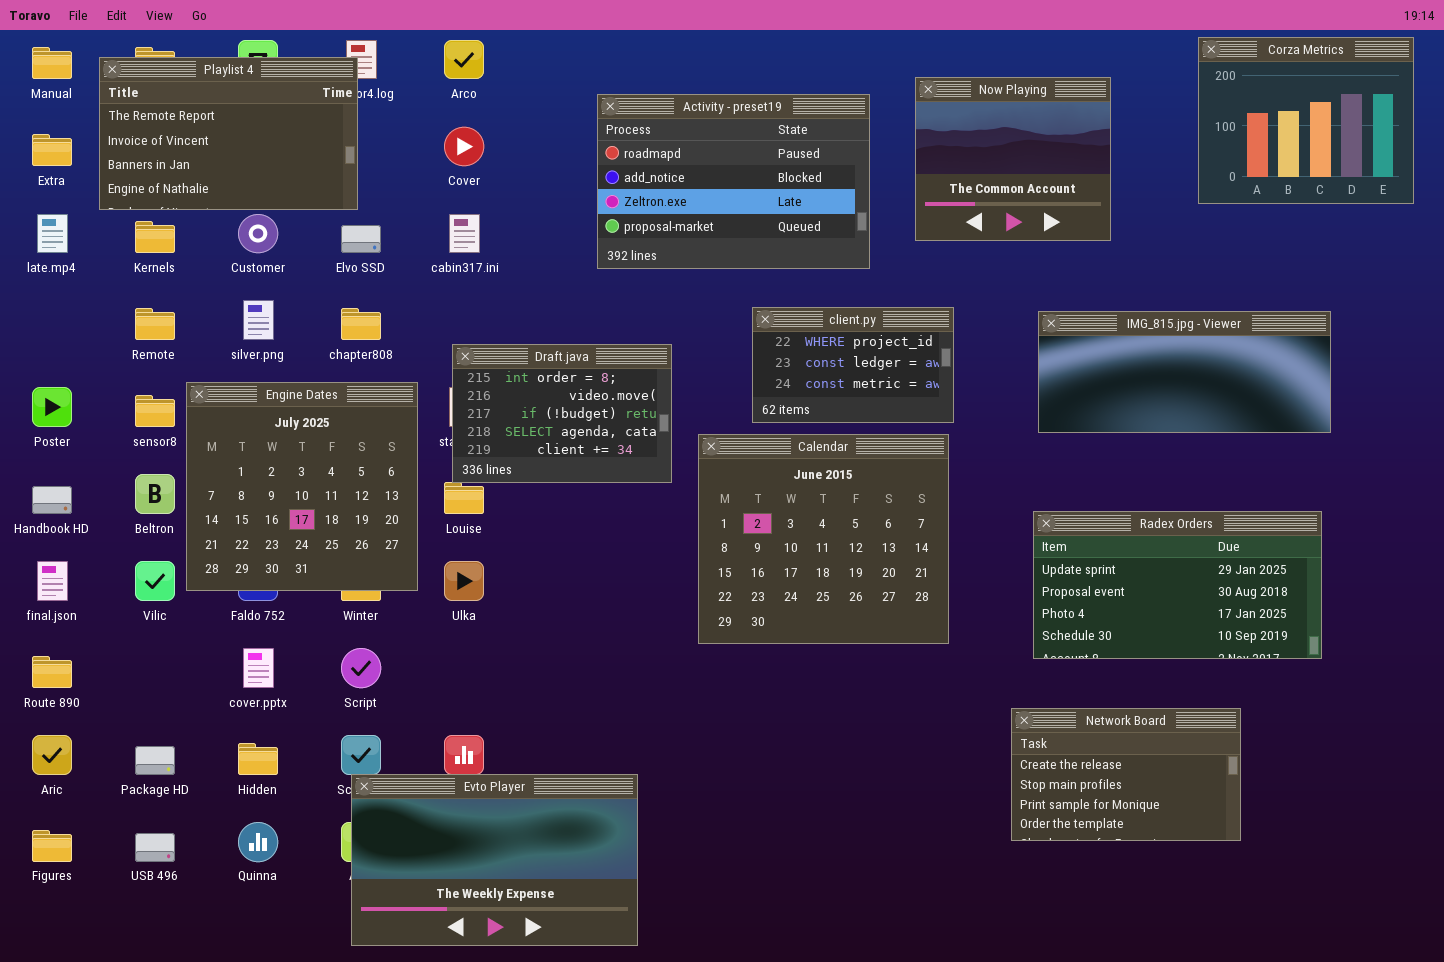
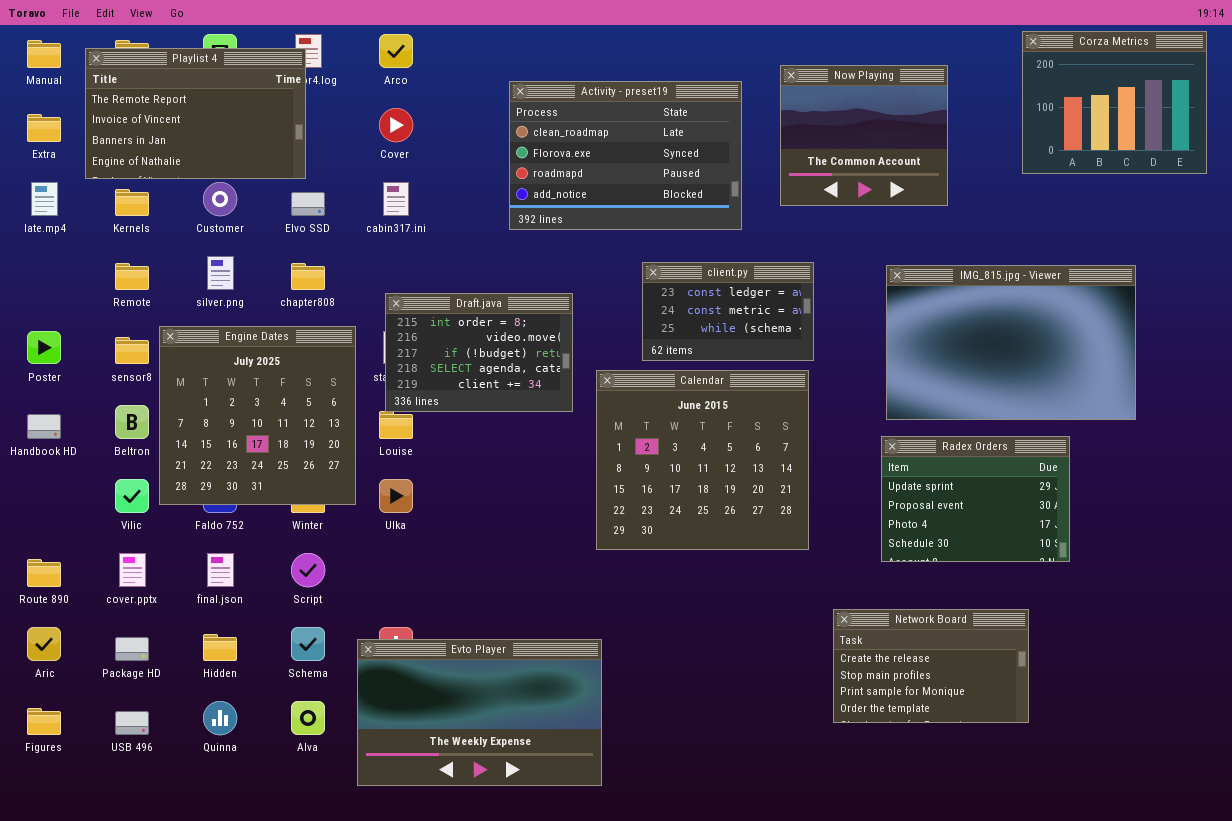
Activity - preset19: [597,94,870,269] -> [509,81,742,230], scrolled up 2 rows
client.py: [752,307,954,423] -> [642,262,814,361], scrolled down 1 row
IMG_815.jpg - Viewer: [1038,311,1331,433] -> [886,265,1136,420], resized
Radex Orders: [1033,511,1322,659] -> [881,436,1070,562], resized
final.json: [37,561,68,601] -> [207,553,234,587], moved
cover.pptx: [243,648,274,688] -> [119,553,146,587], moved
Network Board: [1011,708,1241,841] -> [833,609,1029,723], moved
Evto Player: [351,774,638,946] -> [357,639,602,786], moved

